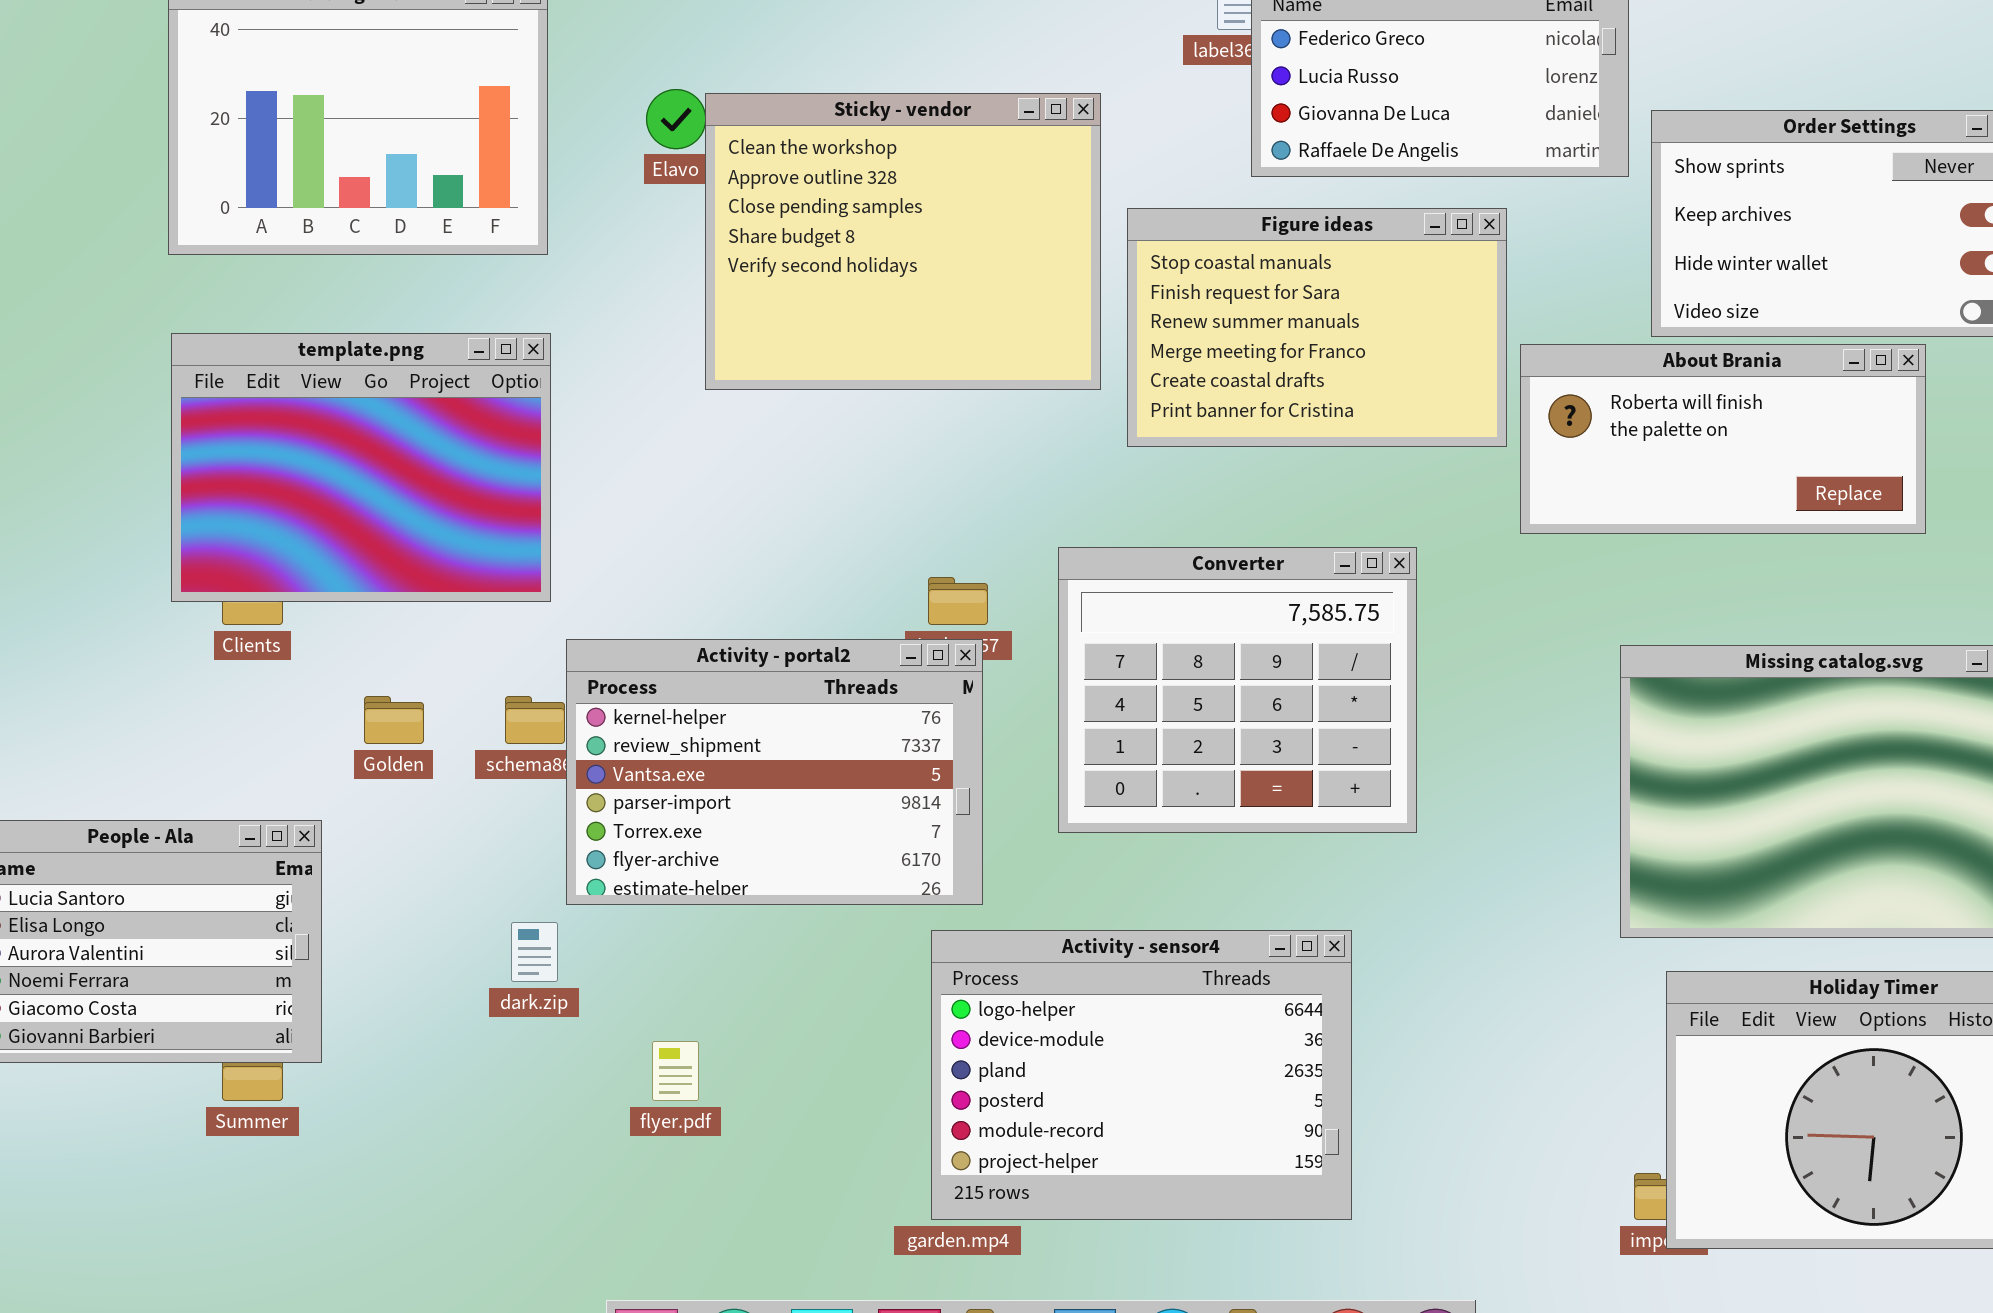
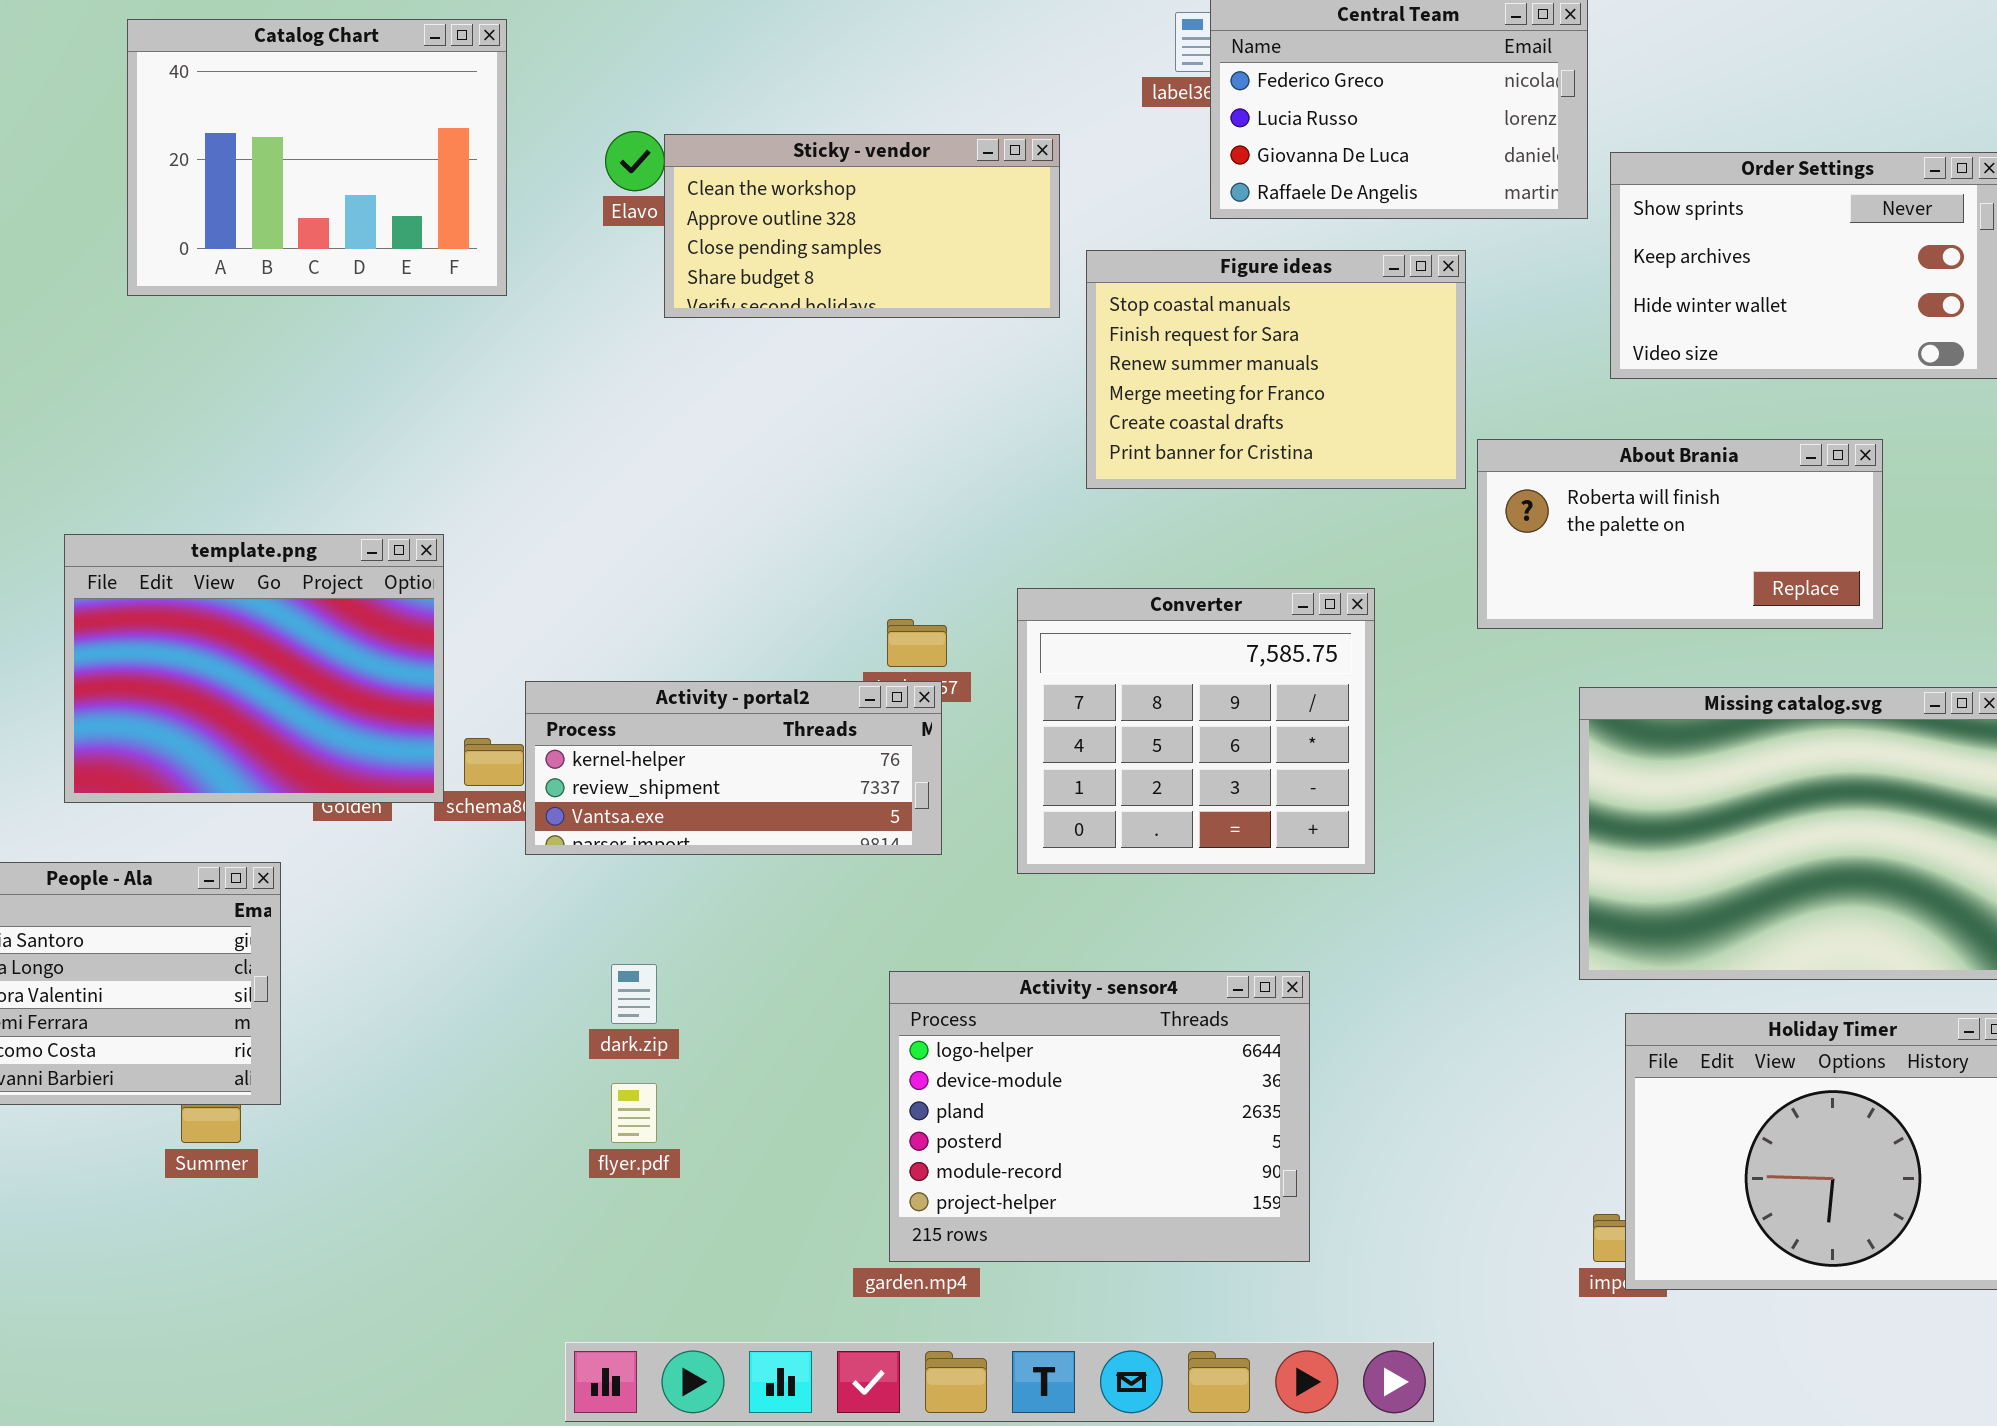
Sticky - vendor: [705,93,1101,390] -> [664,134,1060,318], resized
template.png: [171,333,551,602] -> [64,534,444,803], moved
About Brania: [1520,344,1926,534] -> [1477,439,1883,629], moved
Activity - portal2: [566,639,983,905] -> [525,681,942,855], resized
dark.zip: [511,922,558,982] -> [611,964,657,1024], moved

